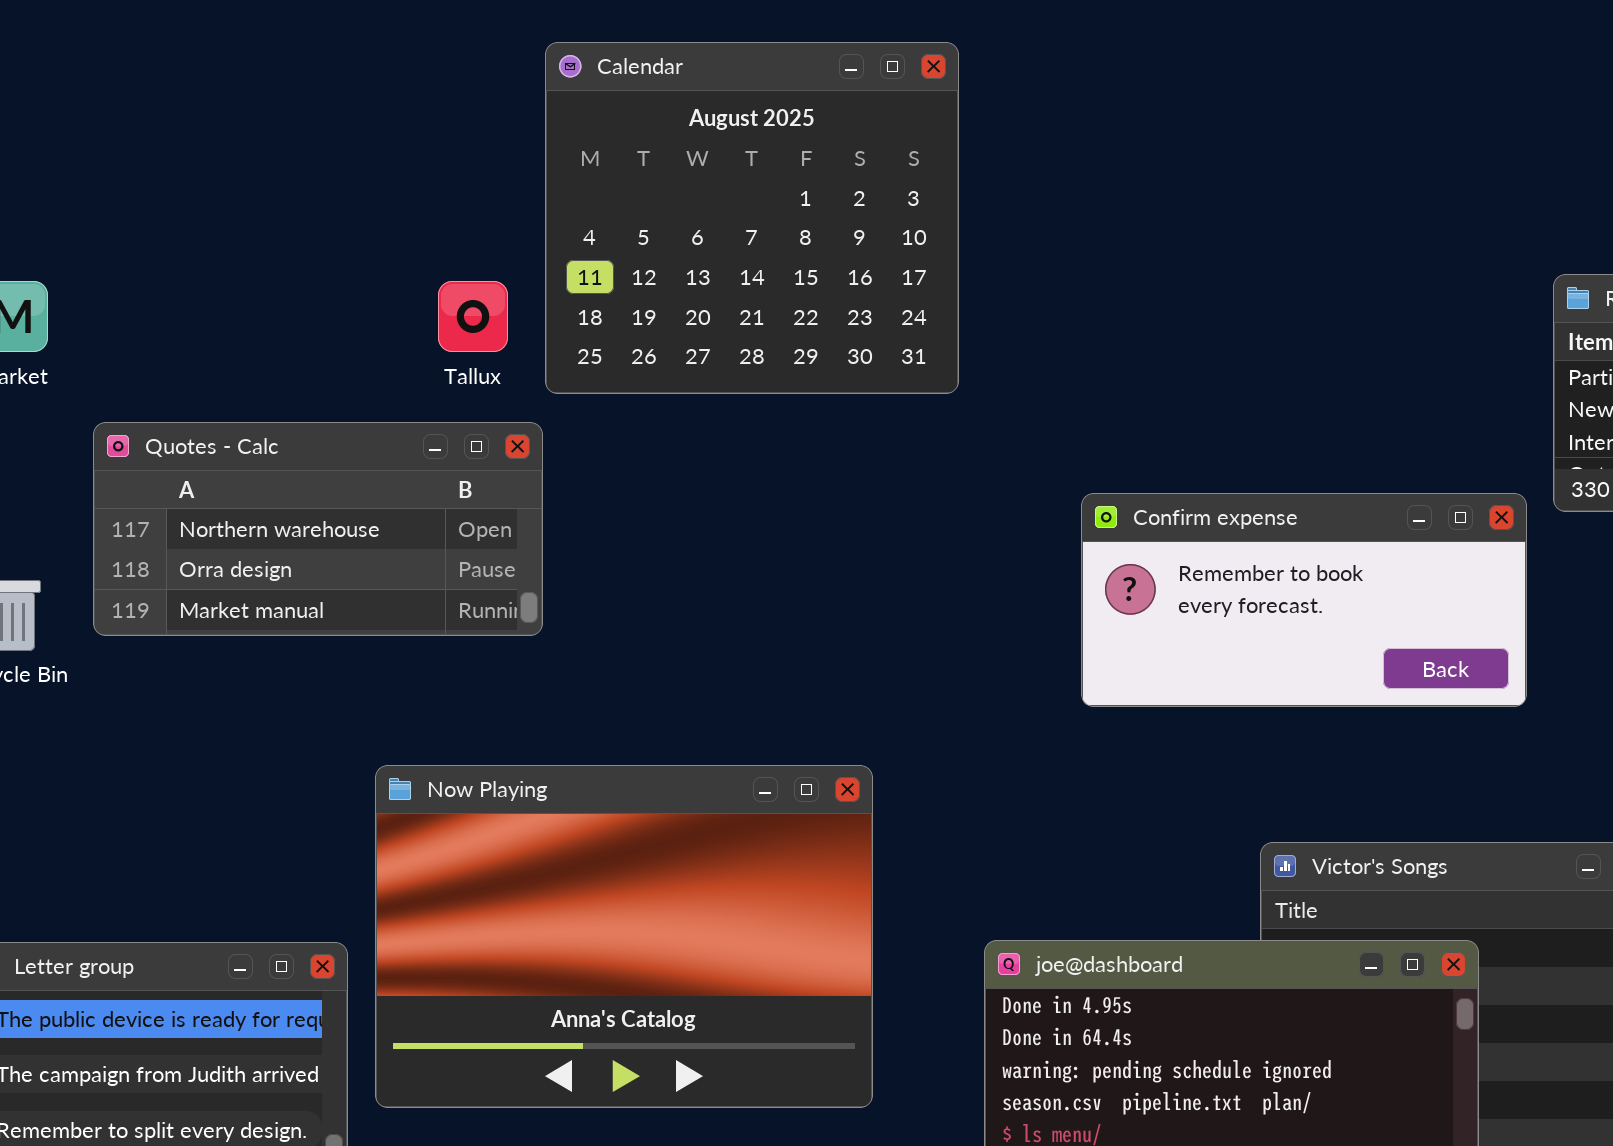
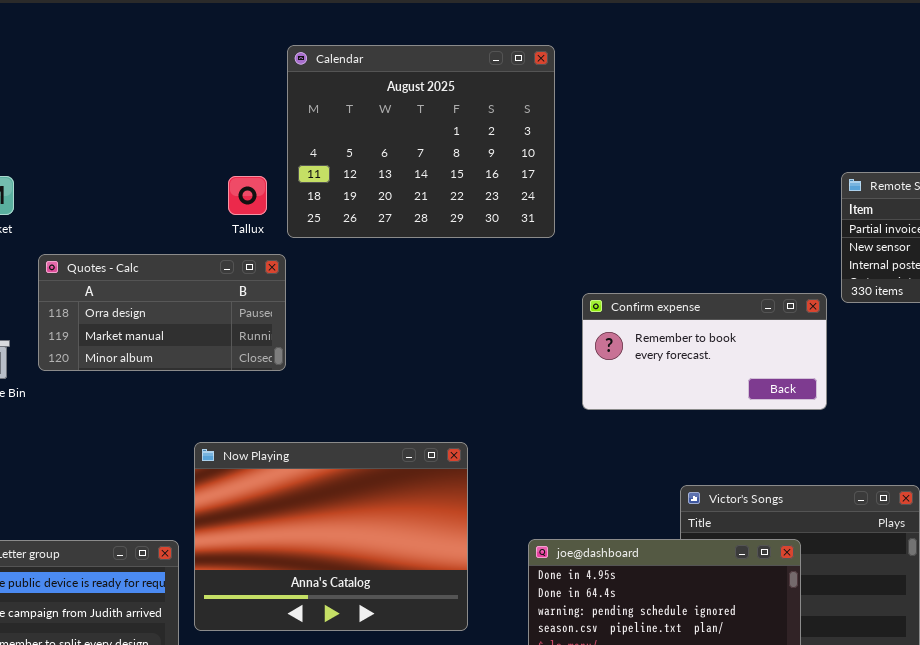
Calendar: [545,42,959,394] -> [287,45,555,238], resized
Quotes - Calc: [93,422,543,636] -> [38,254,286,371], scrolled down 1 row

